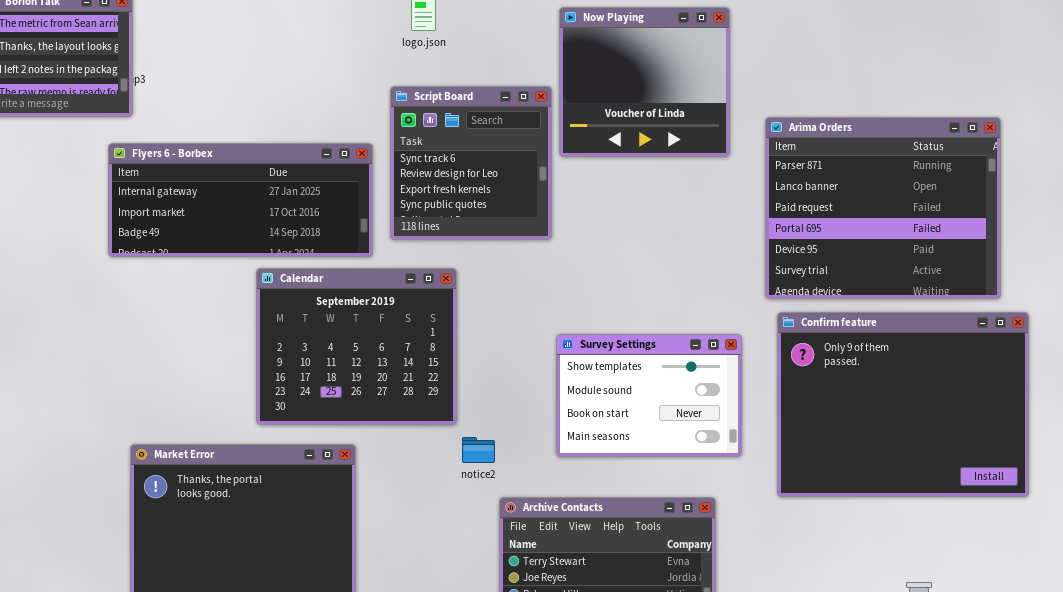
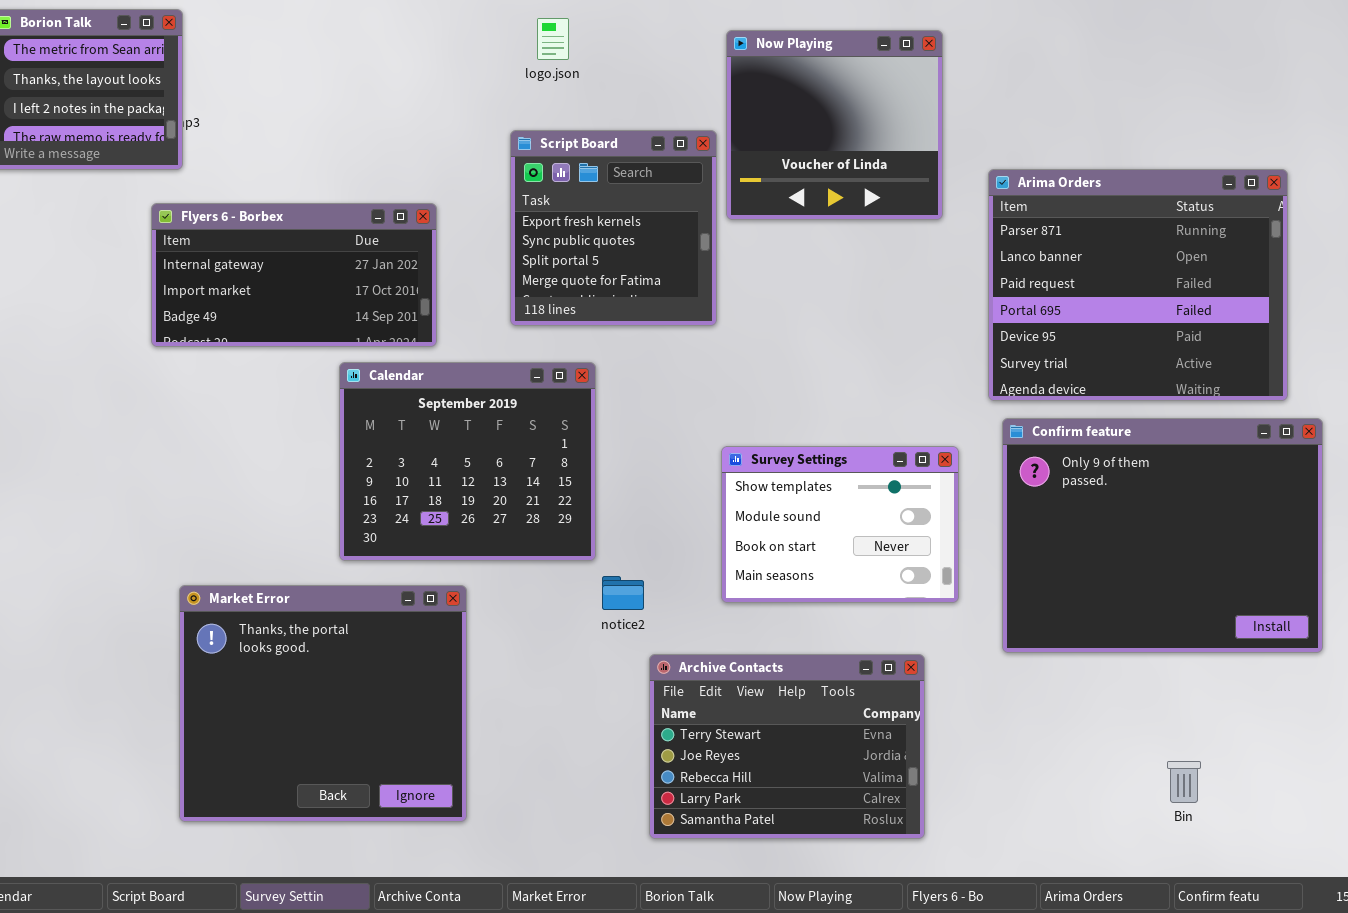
Script Board: [390,86,552,240] -> [510,130,717,326], scrolled down 2 rows
Flyers 6 - Borbex: [108,143,373,257] -> [151,203,437,347], resized

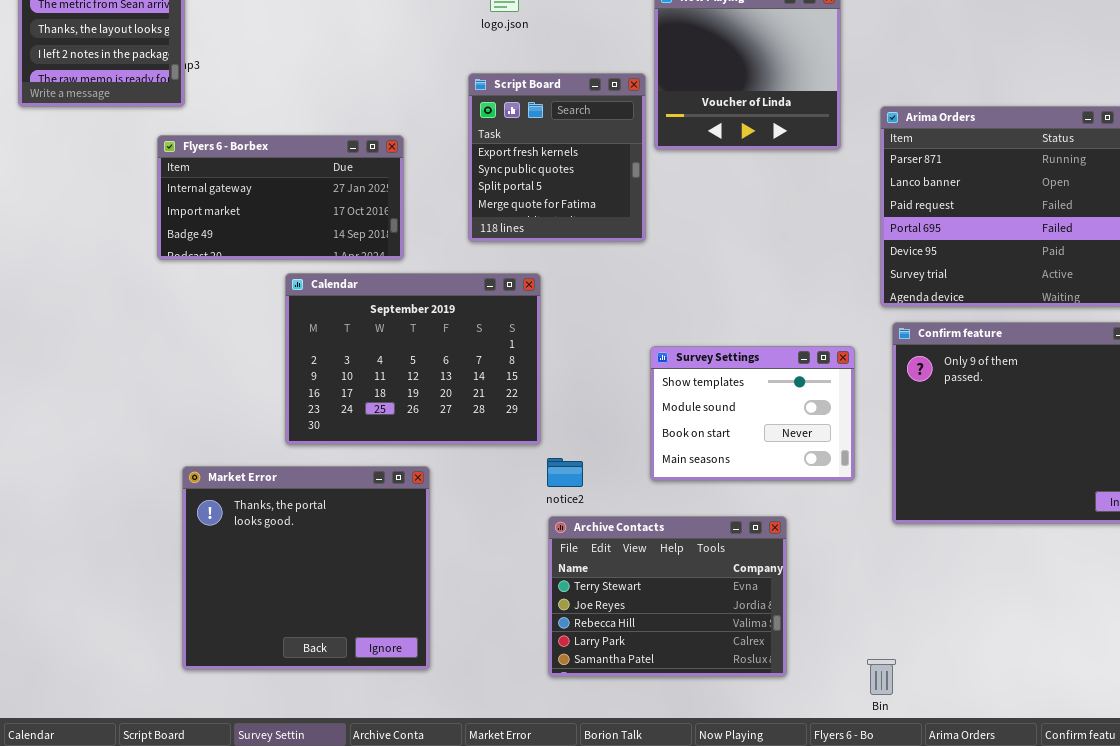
Calendar: [339,362,596,561] -> [285,273,541,445], resized
Archive Contacts: [649,654,925,839] -> [548,516,787,677], moved
Bin: [1167,761,1201,803] -> [867,659,896,695], moved

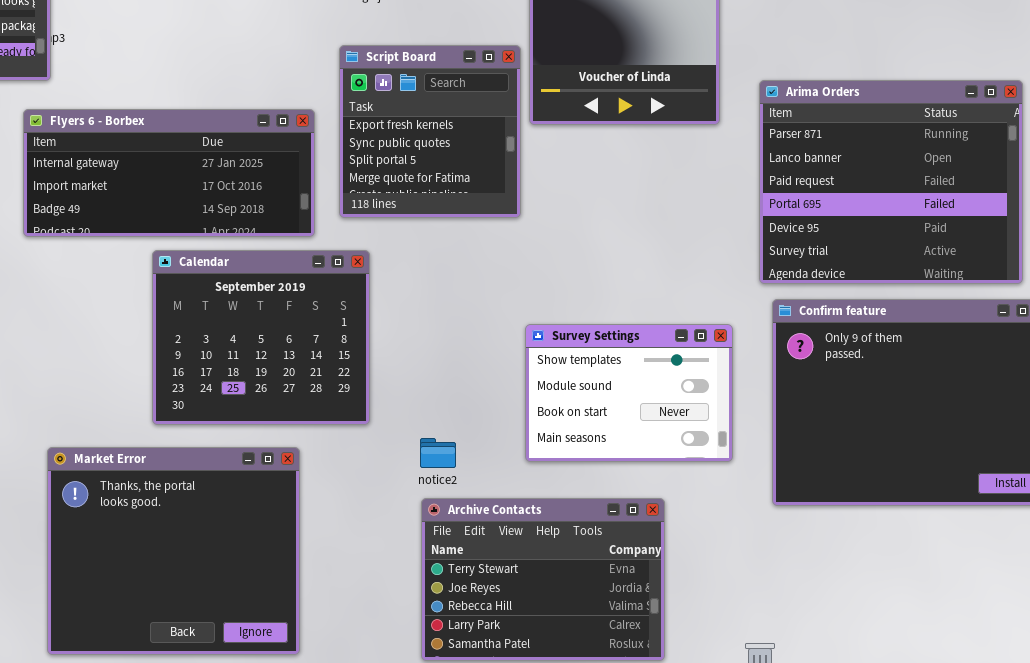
Flyers 6 - Borbex: [157,135,404,260] -> [23,109,315,237], resized
Calendar: [285,273,541,445] -> [152,250,370,425], resized

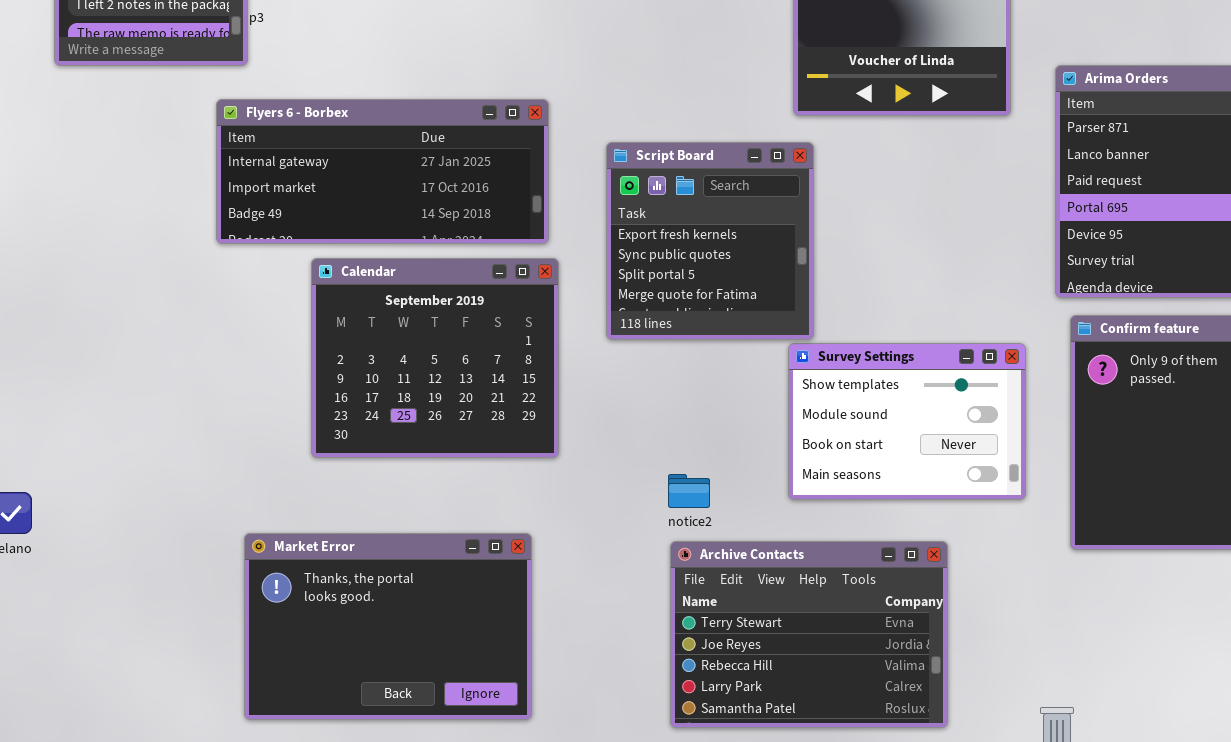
Script Board: [339,45,521,218] -> [606,142,814,340], moved
Calendar: [152,250,370,425] -> [311,258,559,458], moved
Market Error: [47,447,300,655] -> [244,533,532,720], resized

